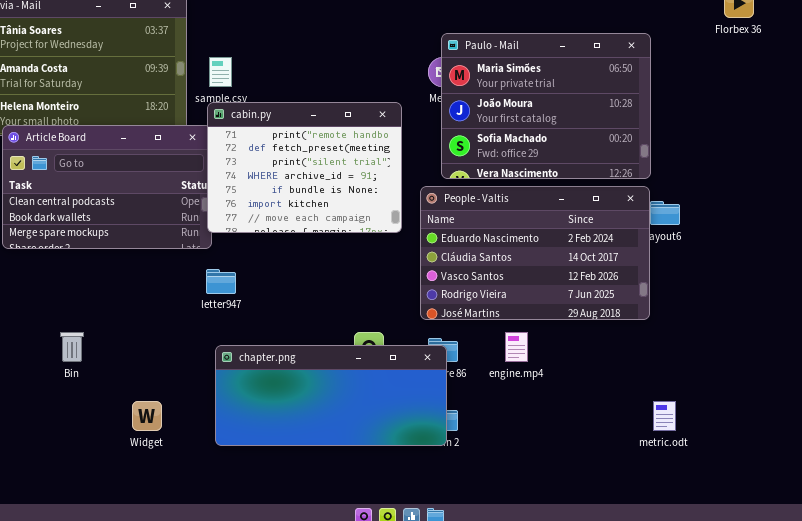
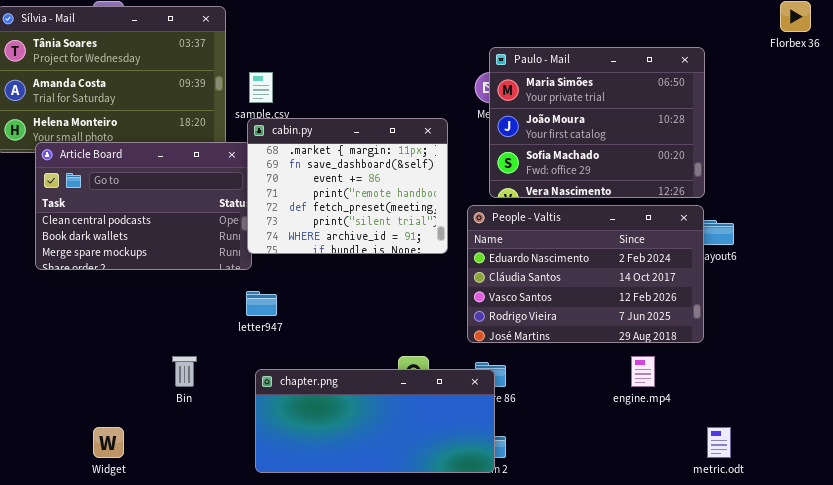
cabin.py: [207,102,402,233] -> [247,118,448,254], scrolled up 3 rows
Bin: [60,332,84,362] -> [172,356,197,387], moved
engine.mp4: [505,332,528,362] -> [631,356,655,387], moved
Widget: [132,401,162,431] -> [93,427,124,458], moved

